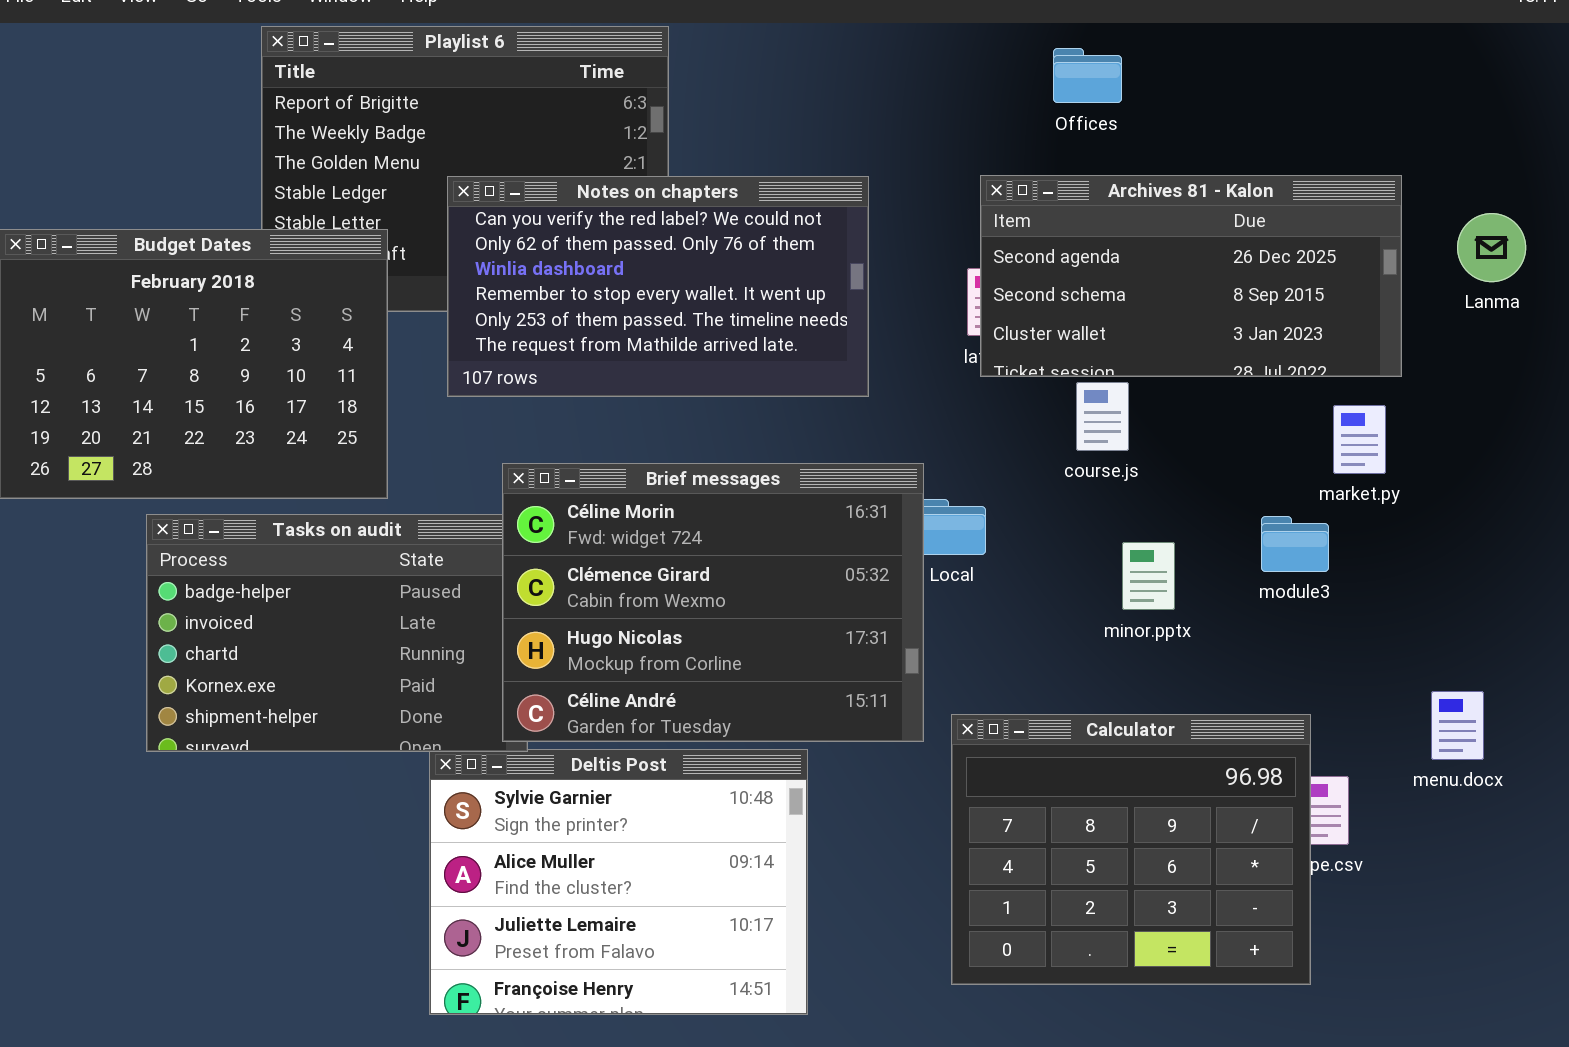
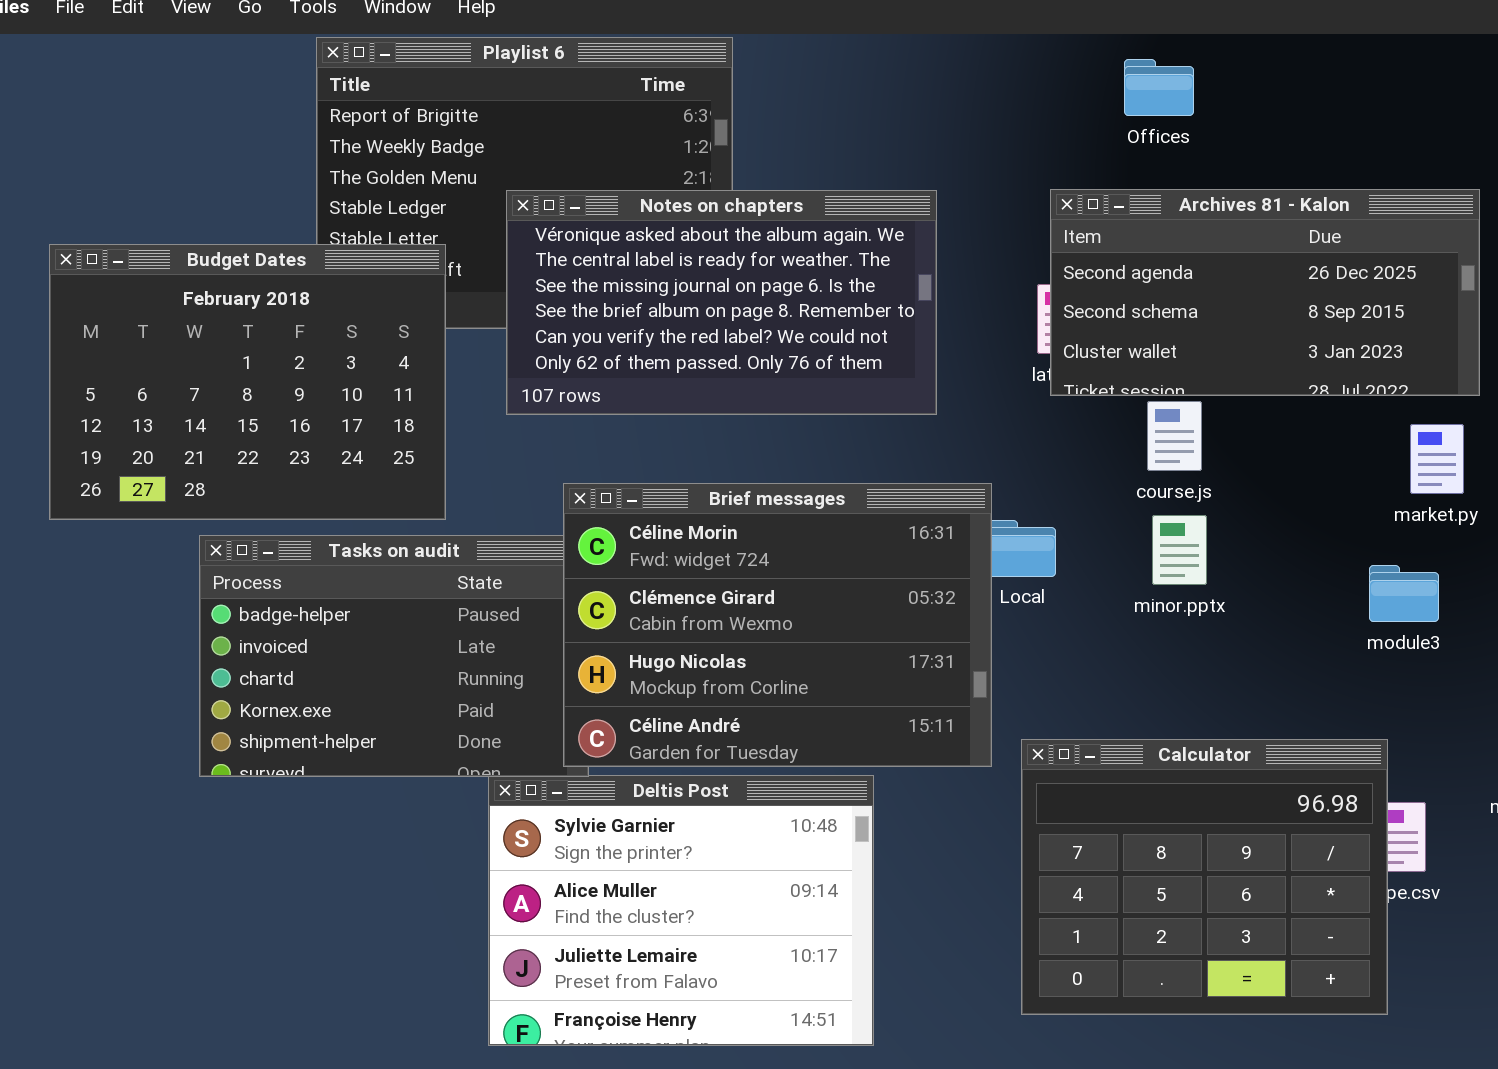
Notes on chapters: [447,176,869,397] -> [506,190,937,415], scrolled up 4 rows
module3: [1261,516,1329,572] -> [1369,565,1439,622], moved
minor.pptx: [1122,542,1175,610] -> [1152,515,1207,585], moved

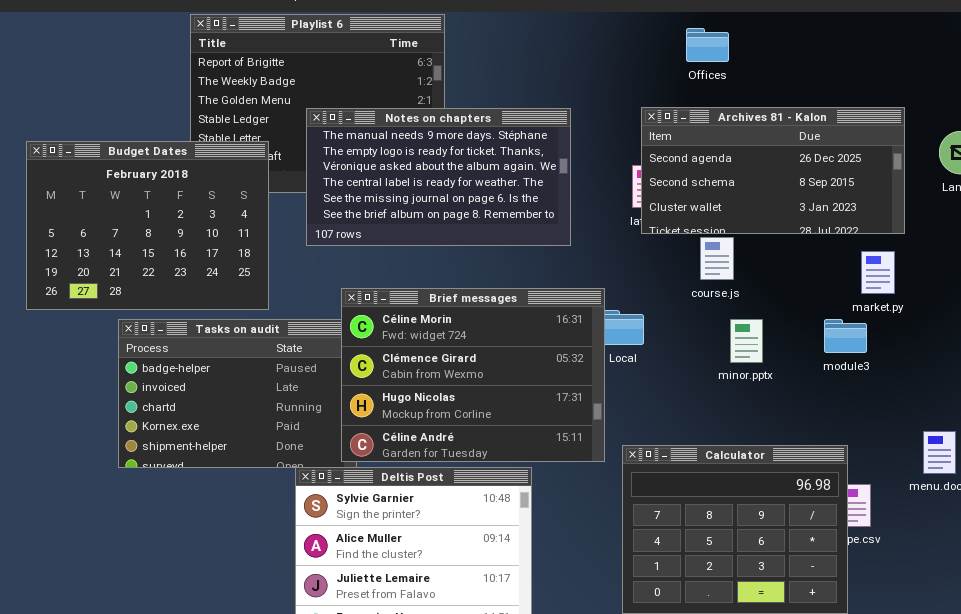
Notes on chapters: [506,190,937,415] -> [306,108,571,246], scrolled up 2 rows
minor.pptx: [1152,515,1207,585] -> [730,319,763,363], moved
module3: [1369,565,1439,622] -> [824,319,867,353], moved

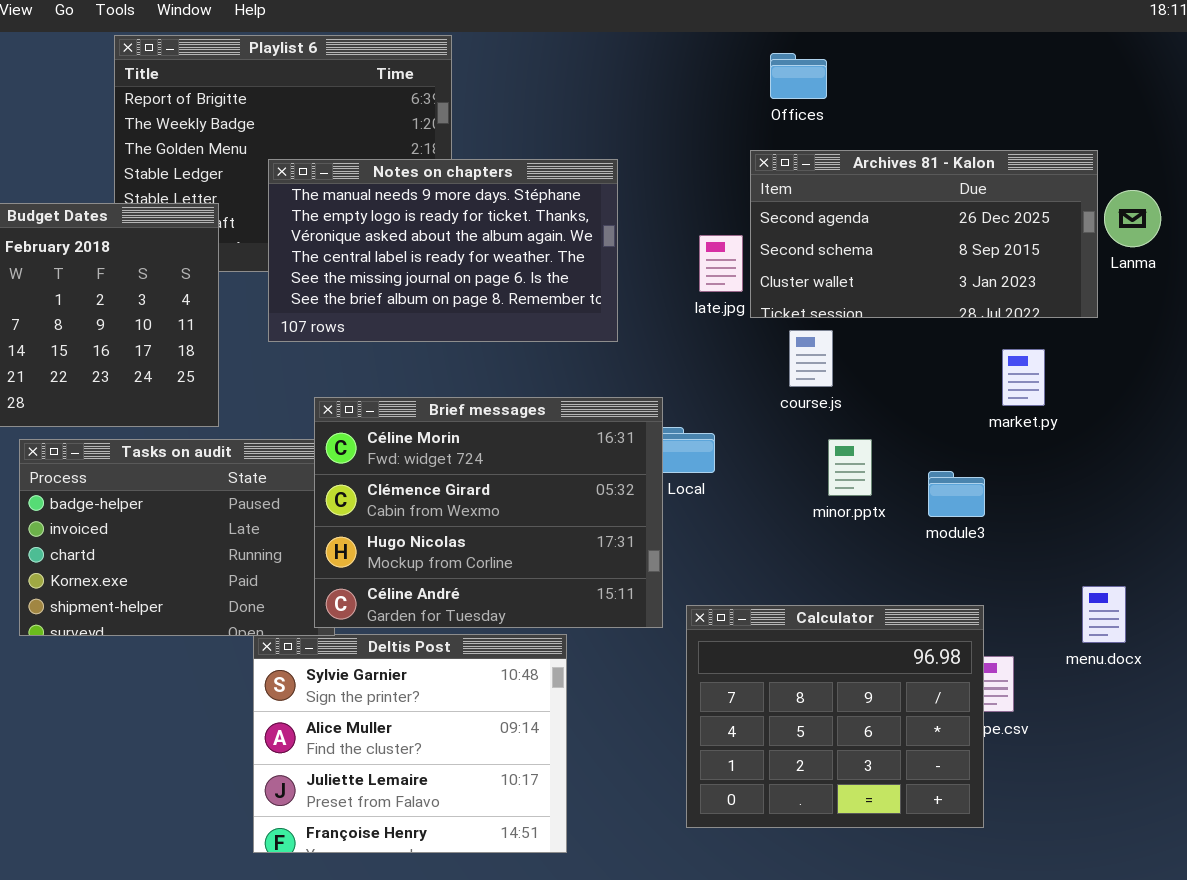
Archives 81 - Kalon: [641,107,905,234] -> [750,150,1098,318], moved
module3: [824,319,867,353] -> [928,471,985,517], moved

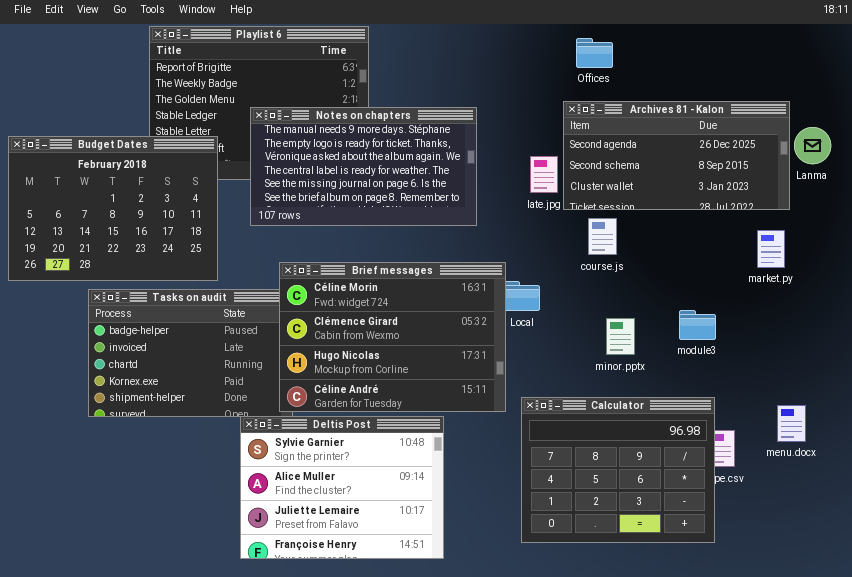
market.py: [1002,349,1045,406] -> [757,230,785,268], moved
minor.pptx: [828,439,872,496] -> [606,318,635,355], moved
menu.docx: [1082,586,1126,643] -> [777,405,806,442], moved

